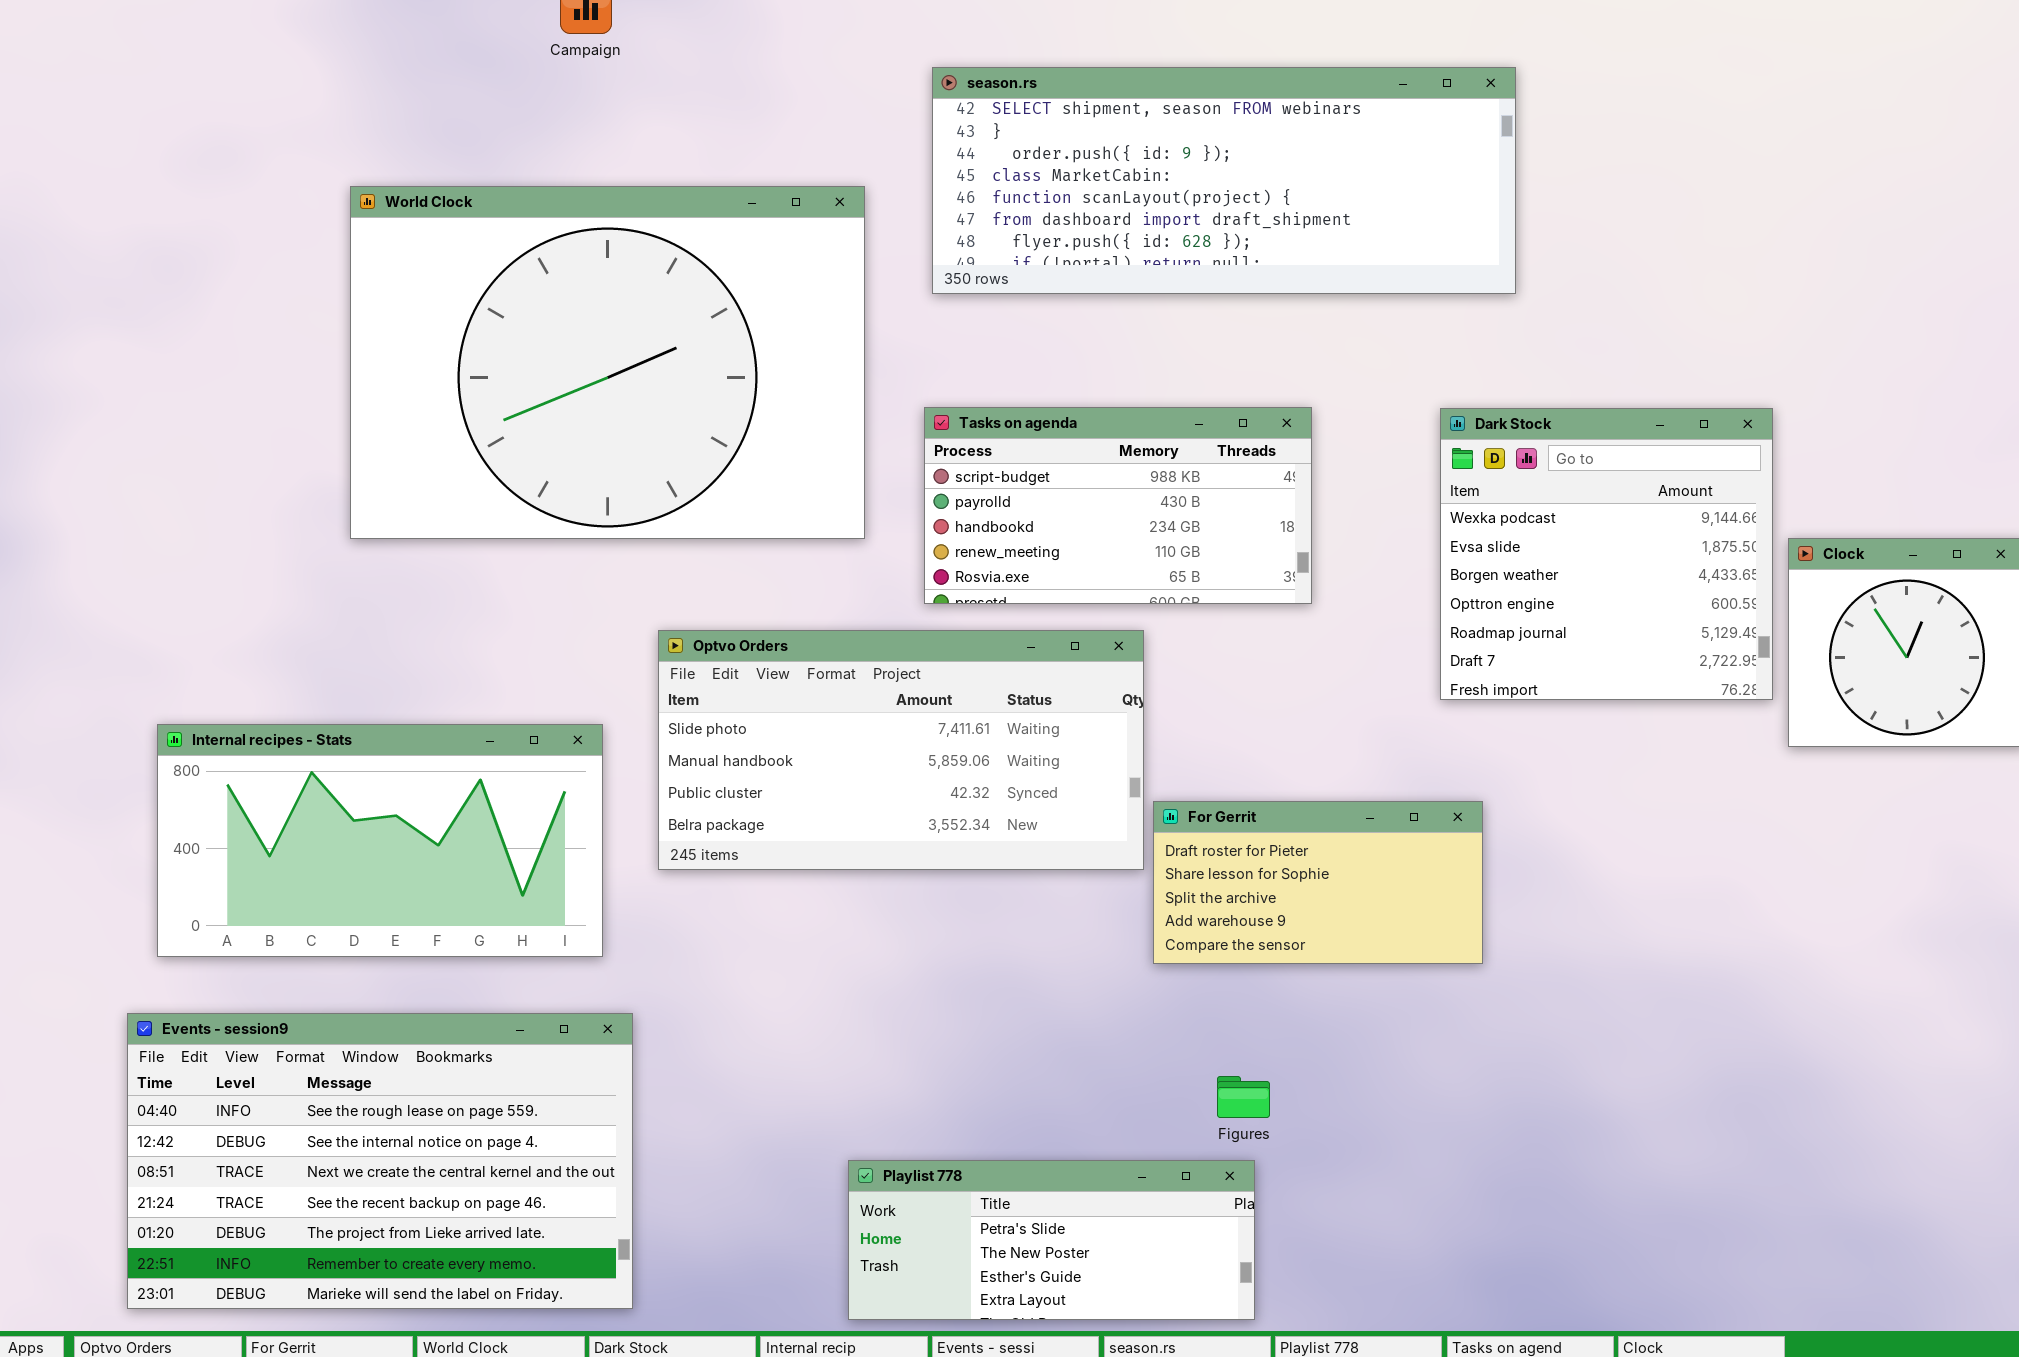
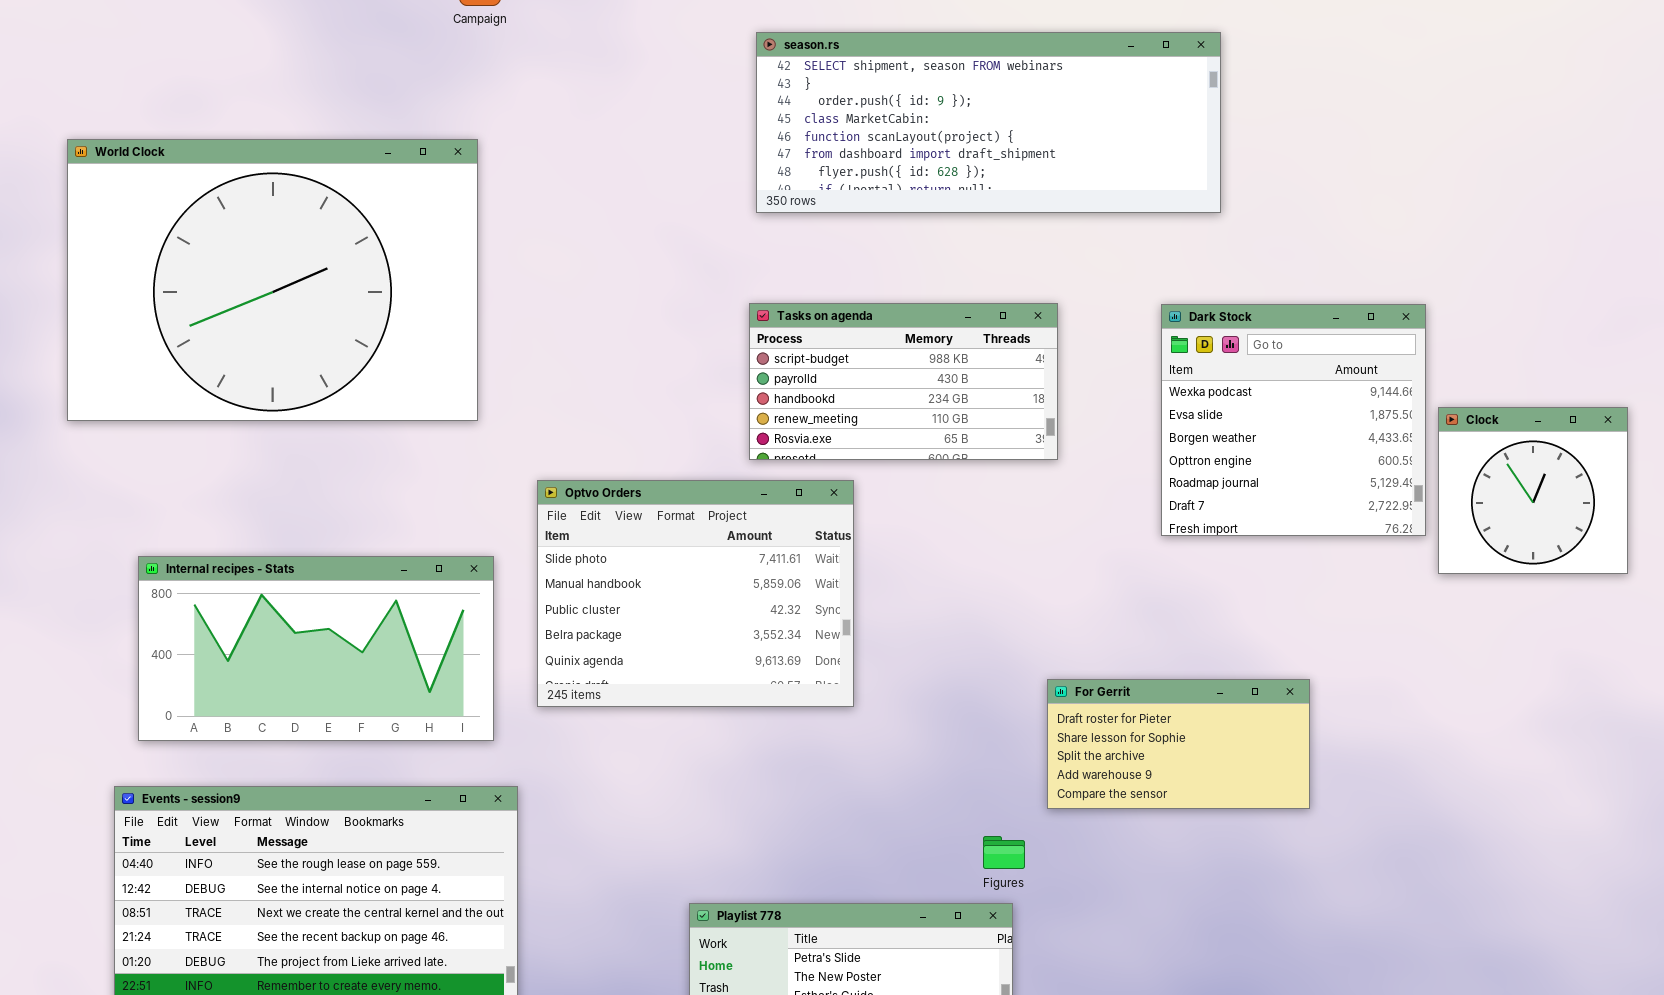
World Clock: [350,186,865,539] -> [67,139,478,421], moved
Optvo Orders: [658,630,1144,870] -> [537,480,854,707], resized
For Gerrit: [1153,801,1483,964] -> [1047,679,1310,809], moved

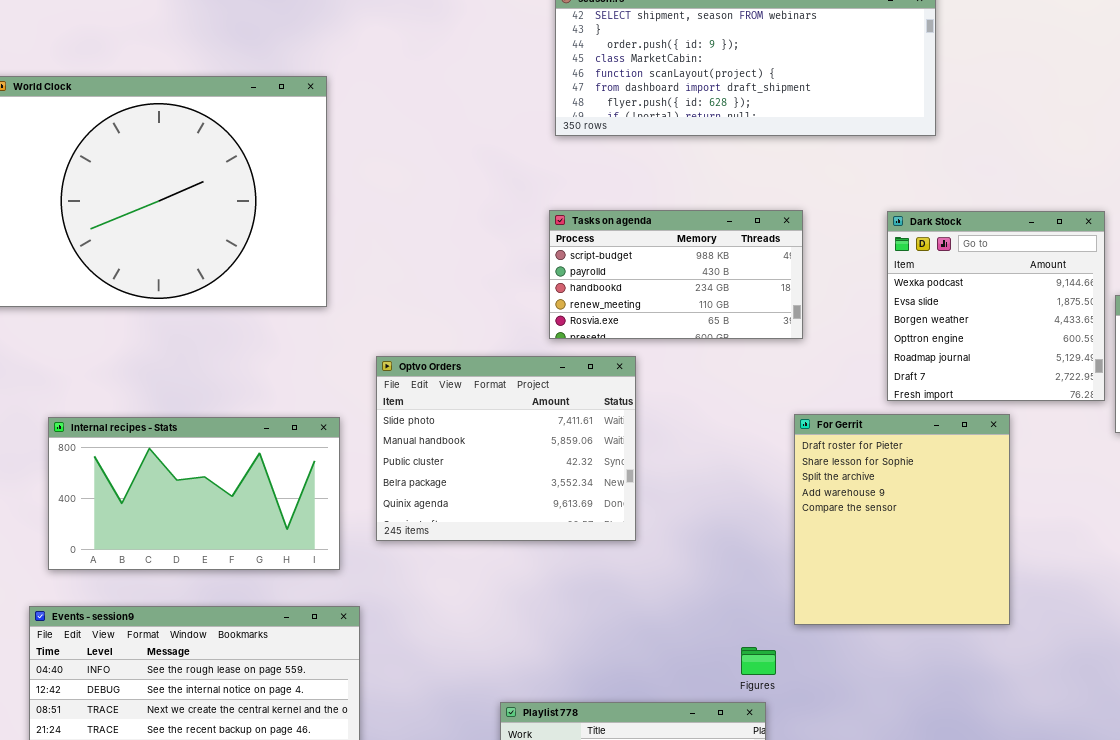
For Gerrit: [1047,679,1310,809] -> [794,414,1010,625], resized

